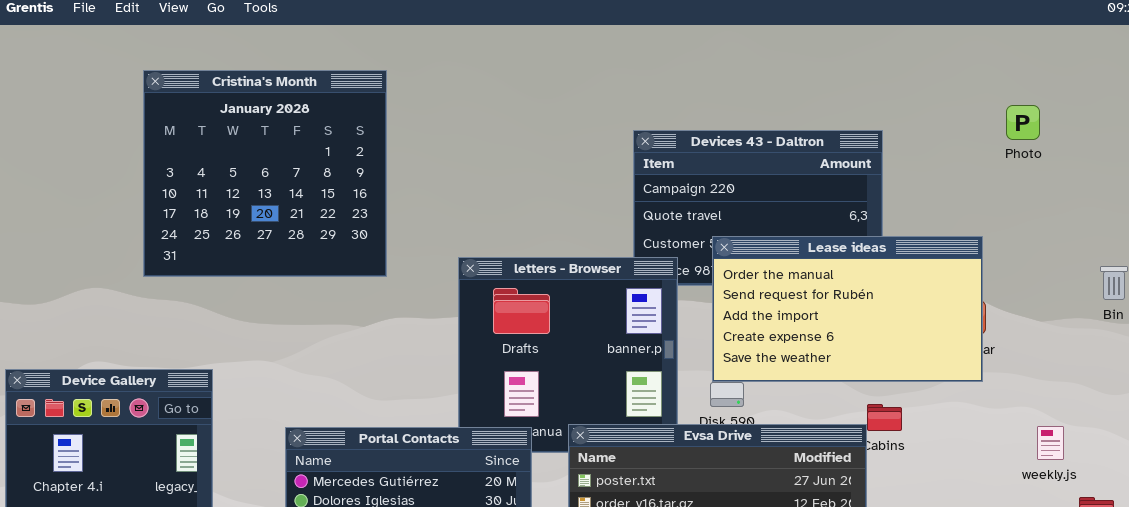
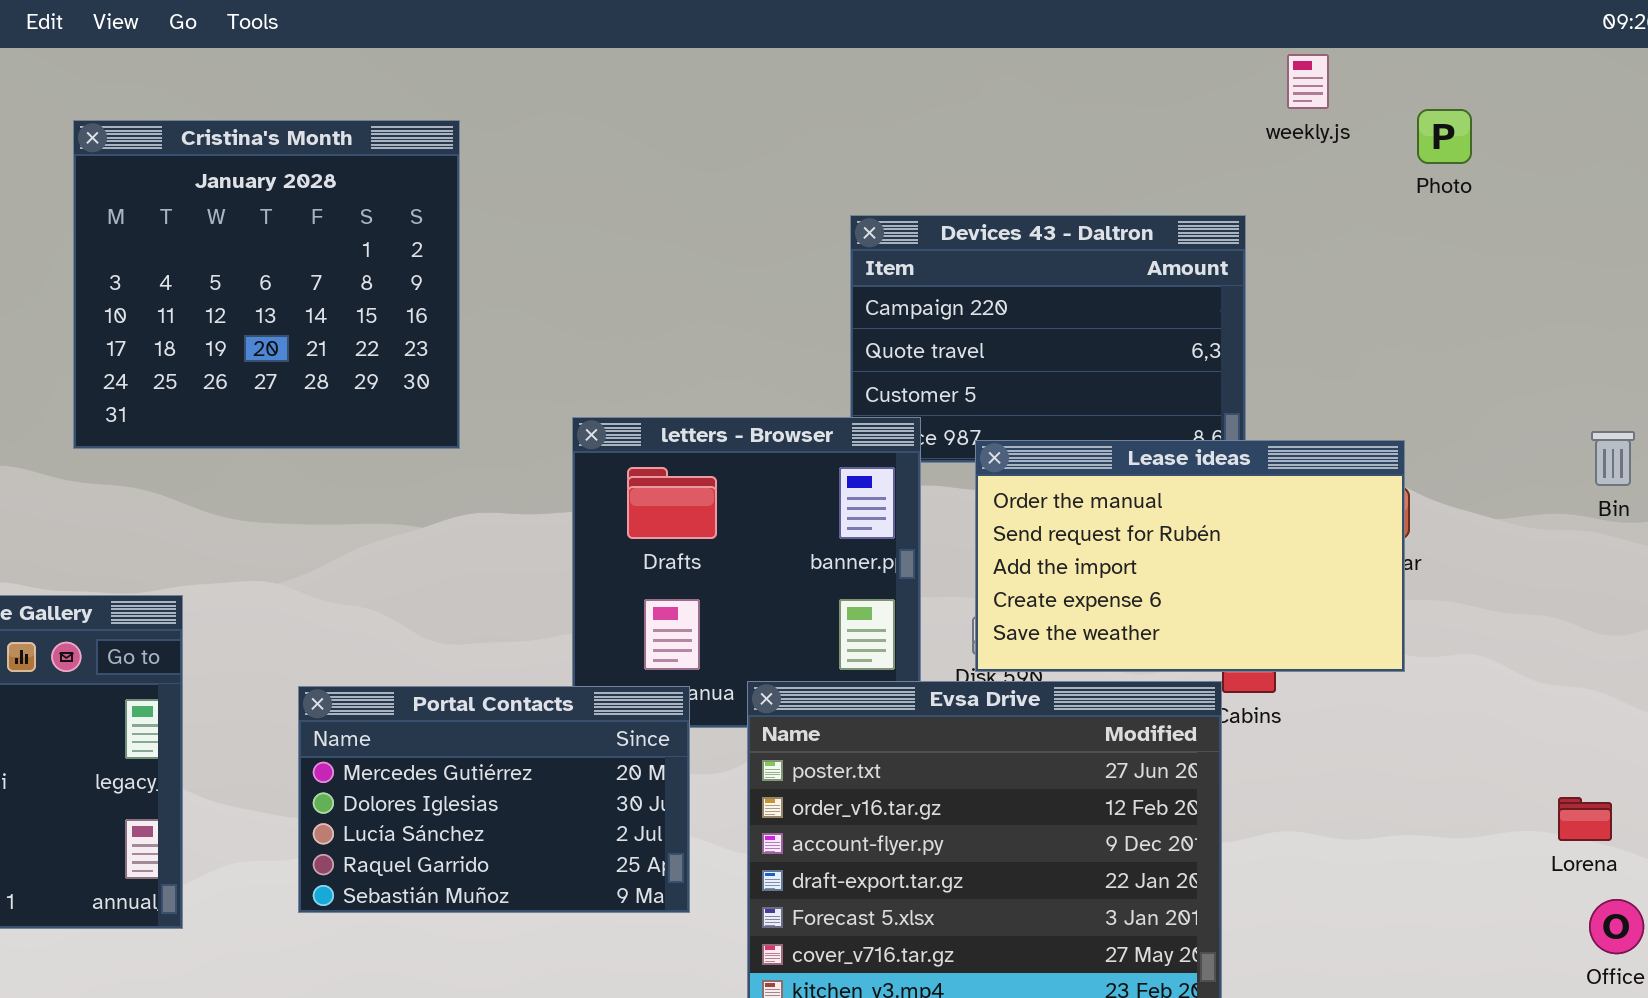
Photo: [1006,105,1040,140] -> [1417,109,1472,164], moved
Lease ideas: [712,236,983,382] -> [975,440,1405,672], moved
weekly.js: [1037,426,1064,460] -> [1287,54,1329,109], moved

